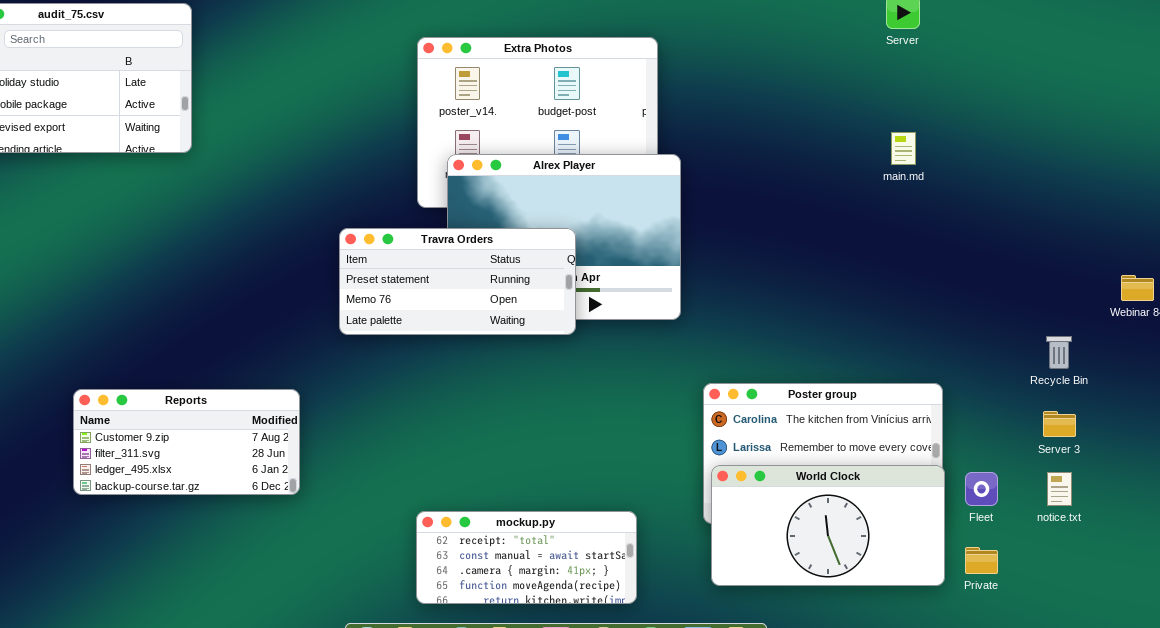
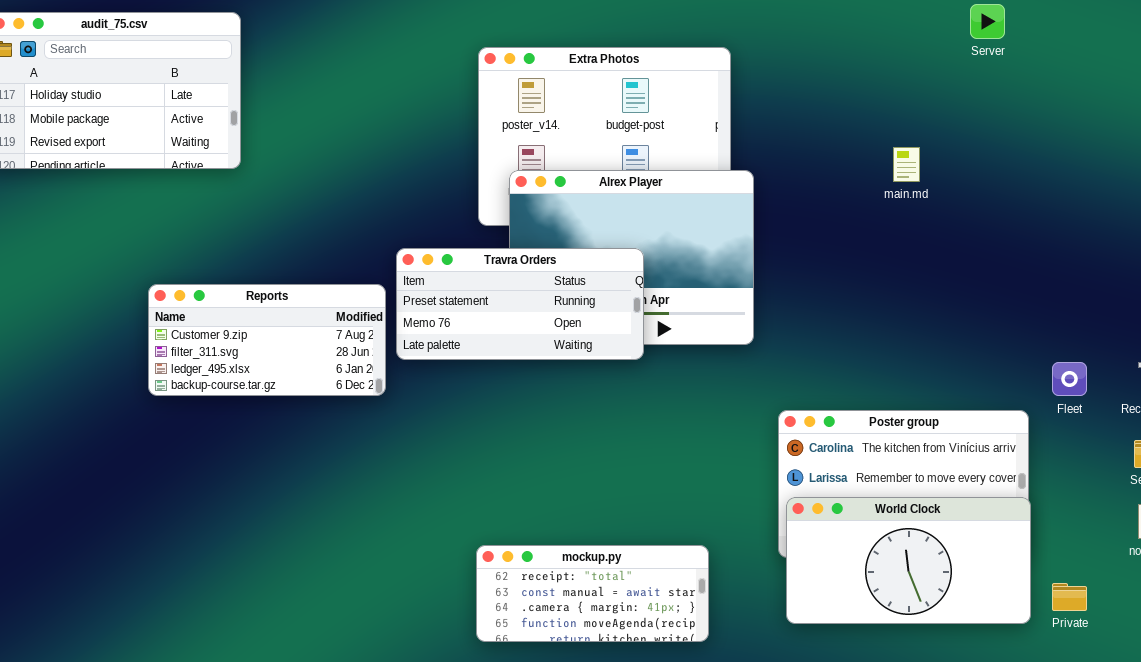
main.md: [891,132,916,165] -> [893,147,920,182], moved
Reports: [73,389,300,495] -> [148,284,386,396], moved
Fleet: [965,472,998,506] -> [1052,362,1087,396], moved

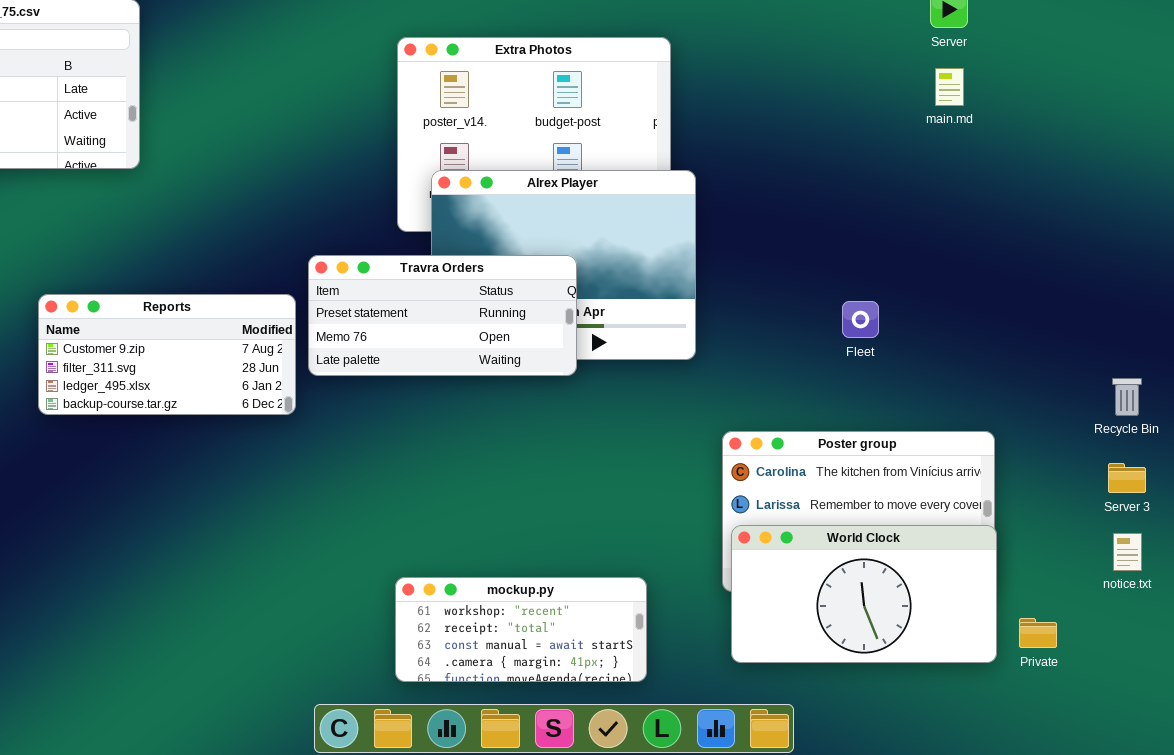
main.md: [893,147,920,182] -> [935,68,964,106], moved
Fleet: [1052,362,1087,396] -> [842,301,879,338], moved
mockup.py: [476,545,709,642] -> [395,577,647,682], scrolled up 1 row

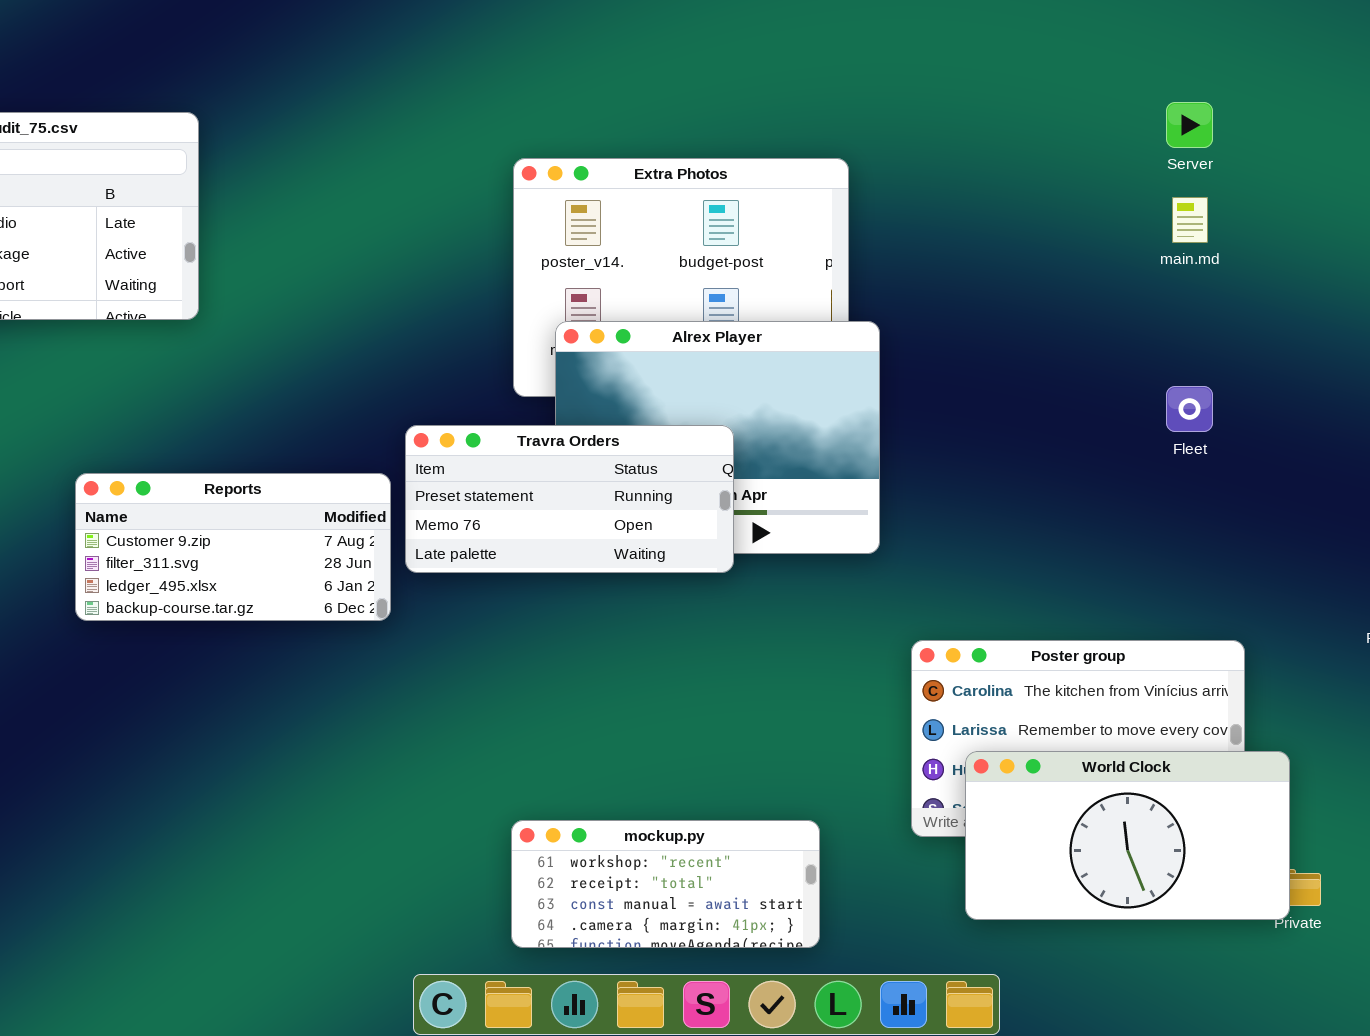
Fleet: [842,301,879,338] -> [1166,386,1213,432], moved
World Clock: [731,525,997,663] -> [965,751,1290,920], moved

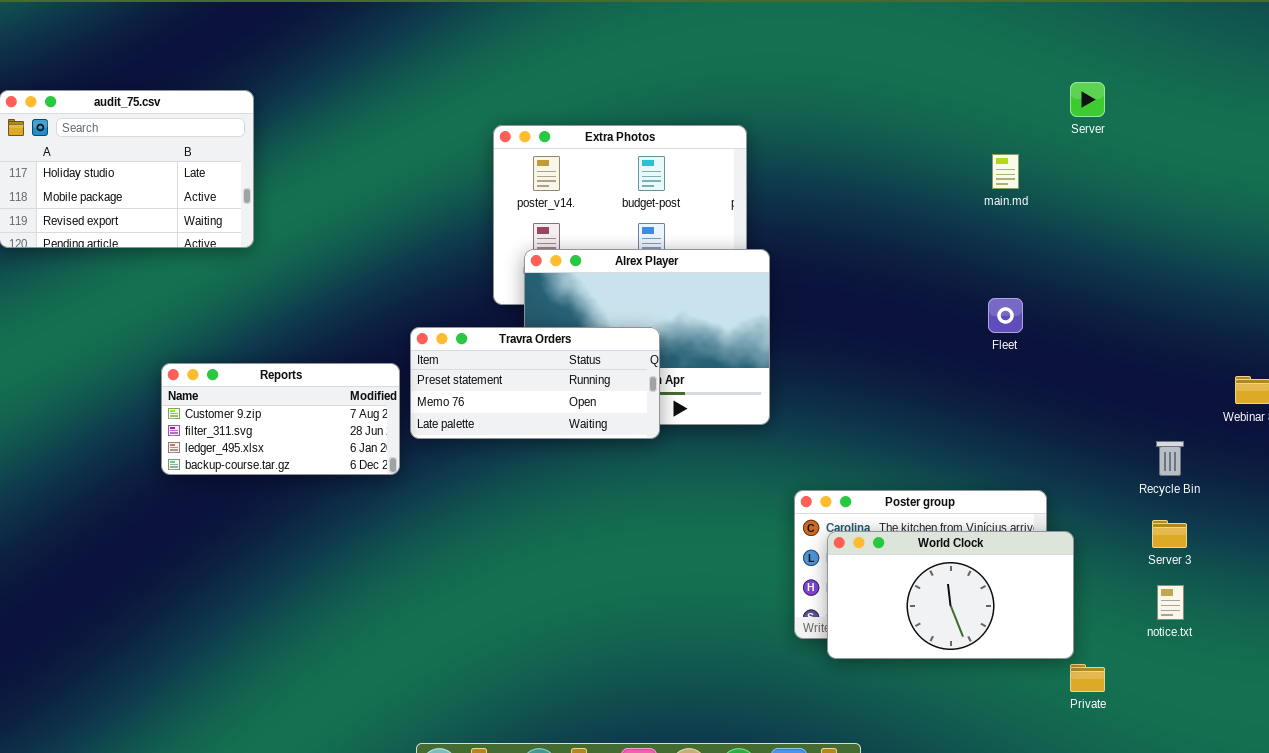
Server: [1166,102,1213,148] -> [1070,82,1105,117], moved
World Clock: [965,751,1290,920] -> [827,531,1074,659], moved
mockup.py: [511,820,820,948] -> none, closed

